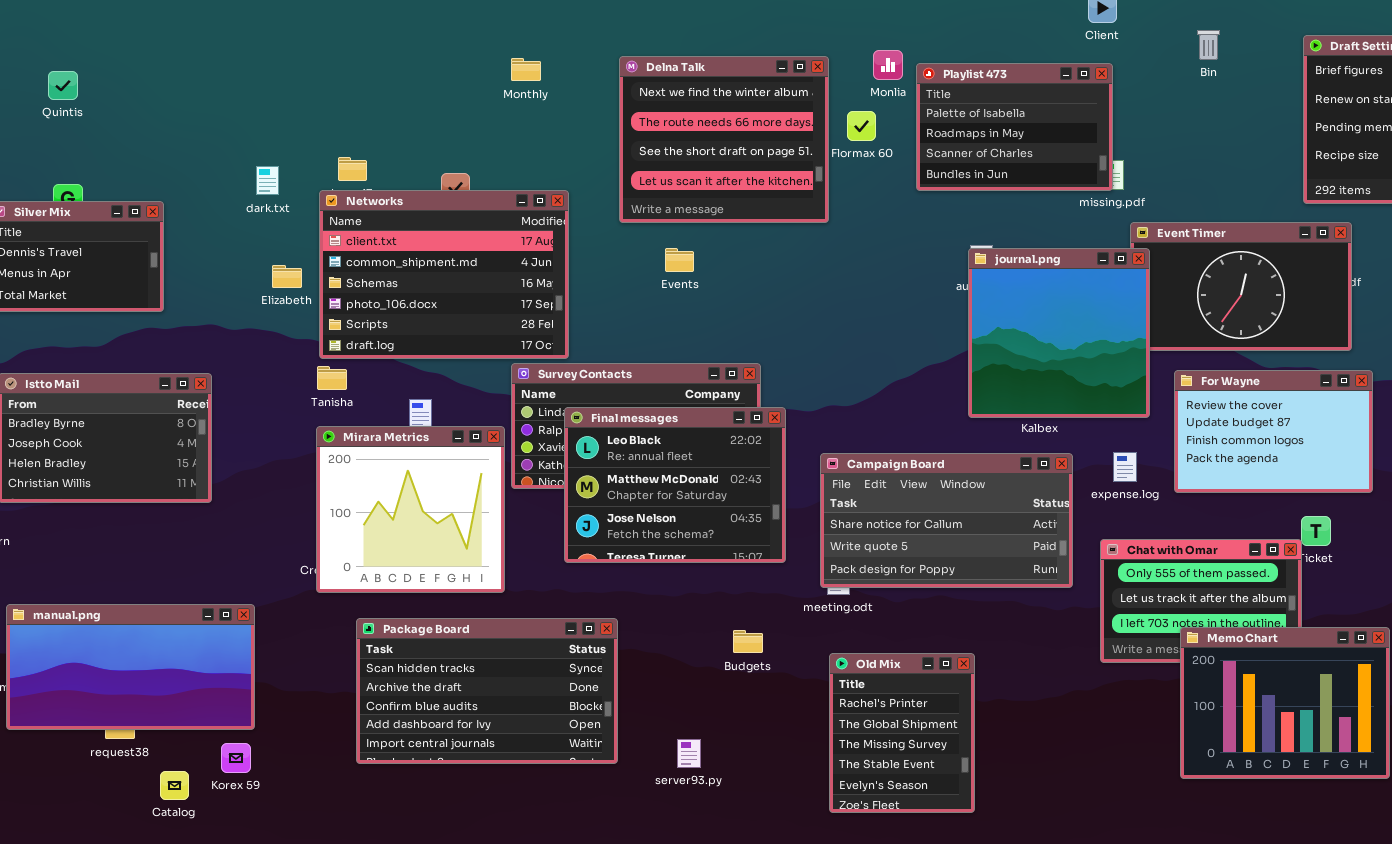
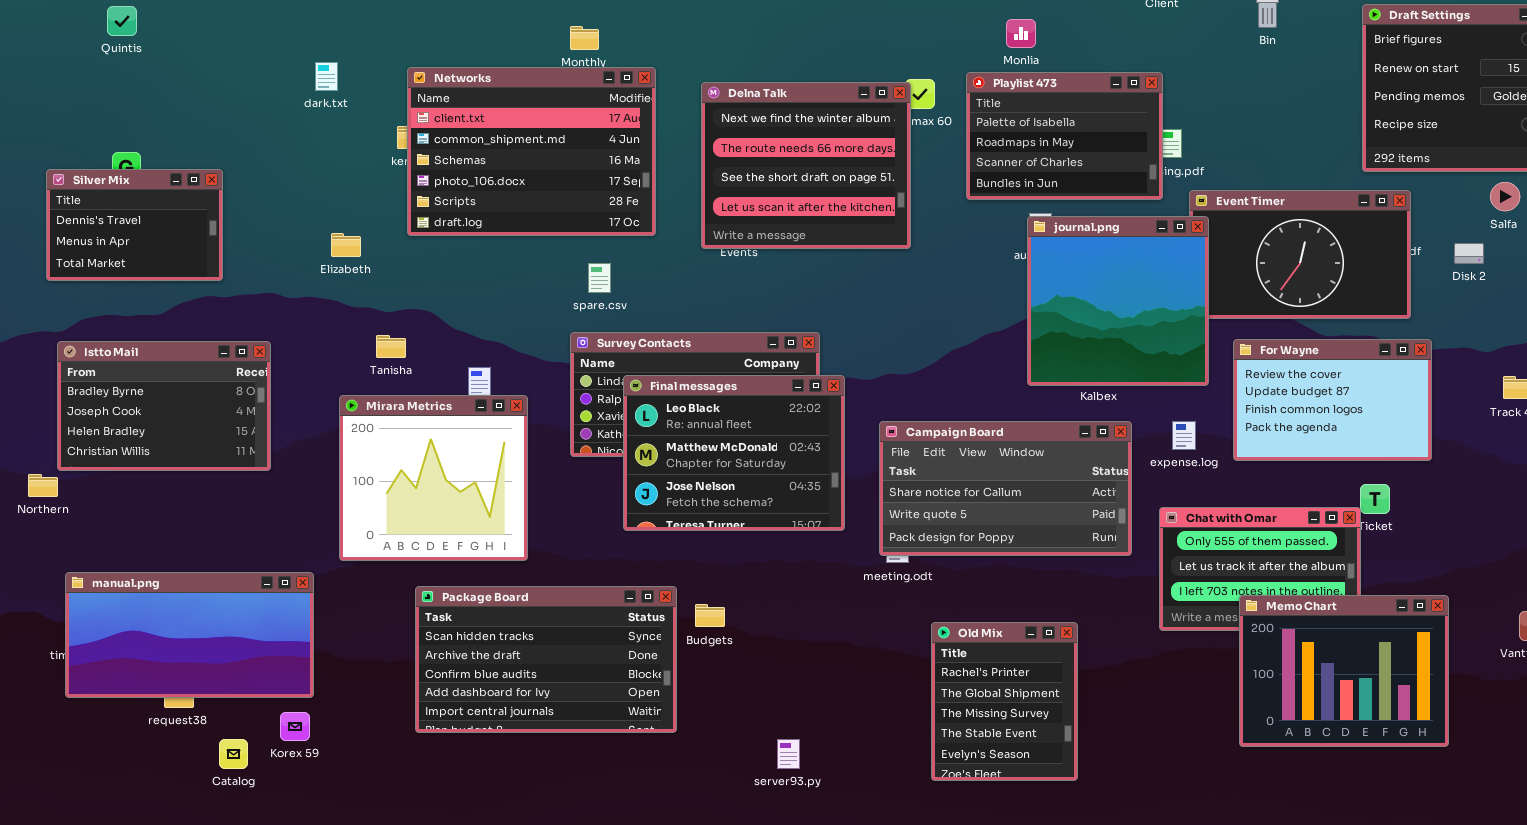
Monlia: [873,50,903,80] -> [1006,19,1036,48], moved
Delna Talk: [619,56,829,223] -> [701,82,911,249], moved
Playlist 473: [916,63,1113,191] -> [966,72,1163,200], moved
Quintis: [48,71,78,100] -> [107,6,137,36], moved
dark.txt: [256,166,279,195] -> [315,62,338,91], moved
Networks: [319,190,569,359] -> [407,67,656,236], moved
Mirara Metrics: [316,426,505,593] -> [339,395,528,561], moved
Budgets: [733,630,763,653] -> [695,604,725,627], moved
Old Mix: [829,653,975,813] -> [931,622,1078,781], moved
server93.py: [677,739,701,768] -> [777,739,800,769], moved

